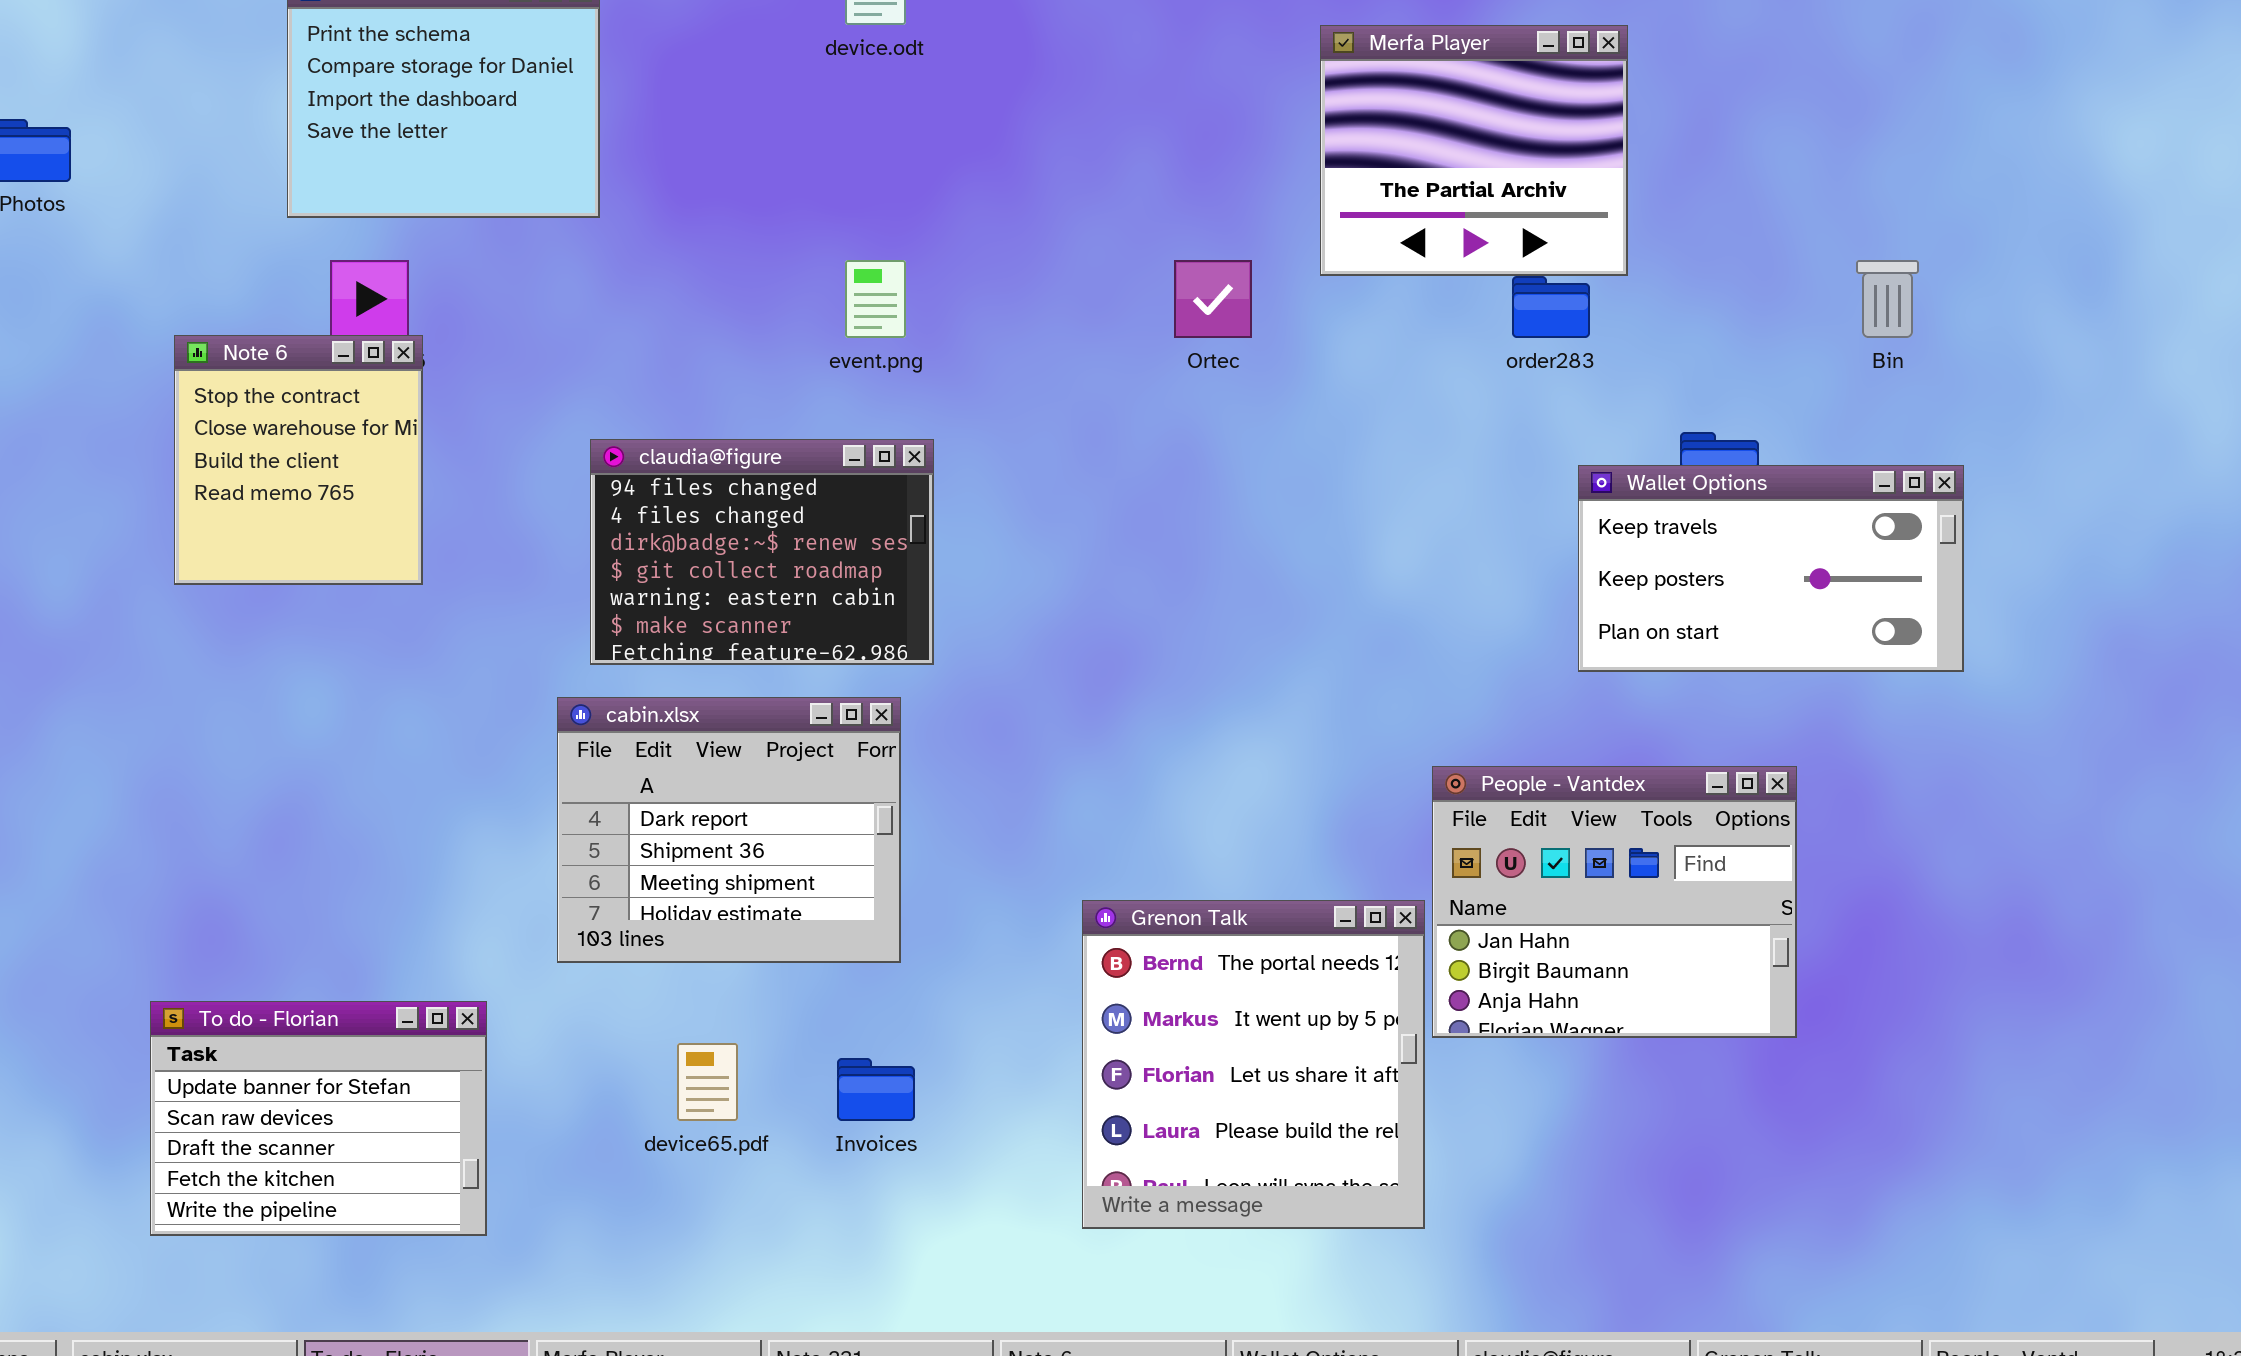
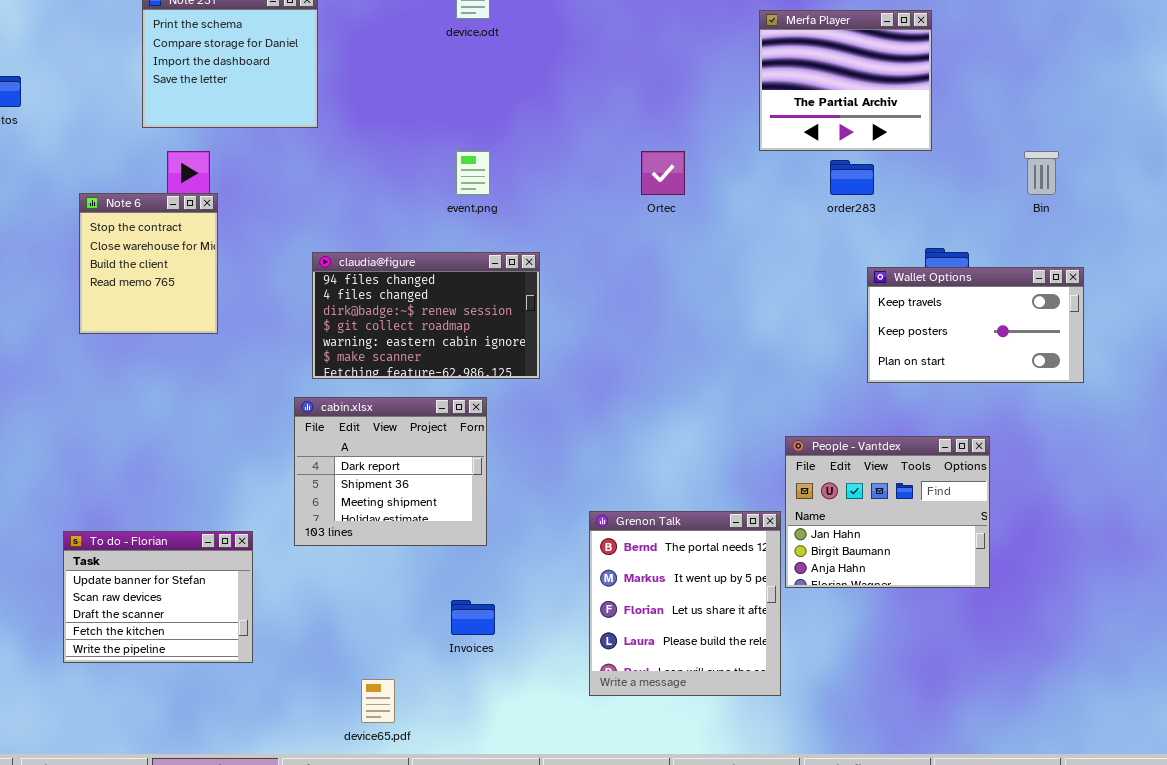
Merfa Player: [1320,25,1628,276] -> [759,10,932,151], moved
claudia@figure: [590,439,934,665] -> [312,252,540,379], resized
To do - Florian: [150,1001,487,1236] -> [63,531,253,663], moved
device65.pdf: [677,1043,738,1121] -> [361,679,395,723], moved

